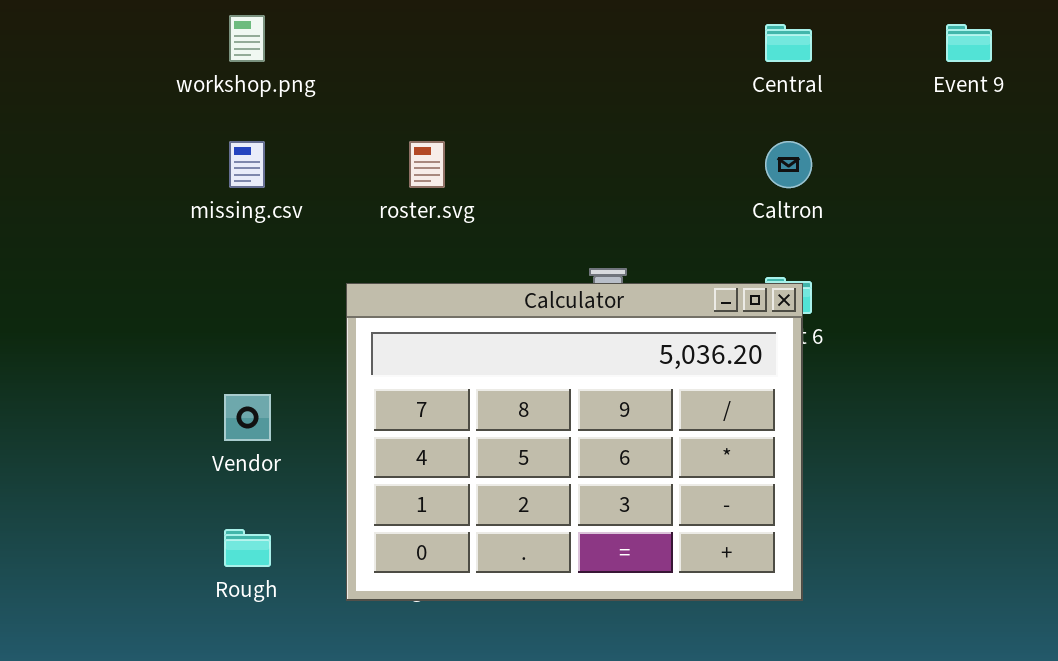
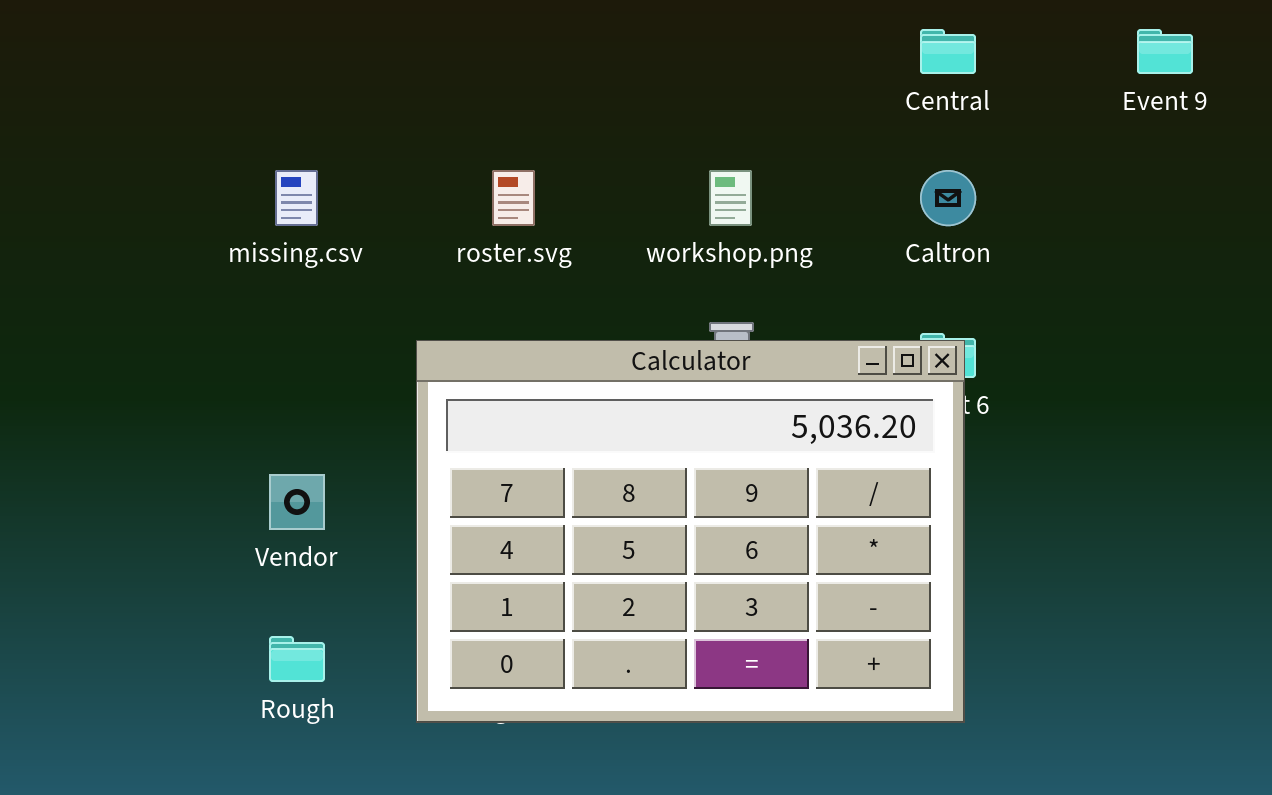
workshop.png: [229,15,265,62] -> [709,170,752,226], moved

